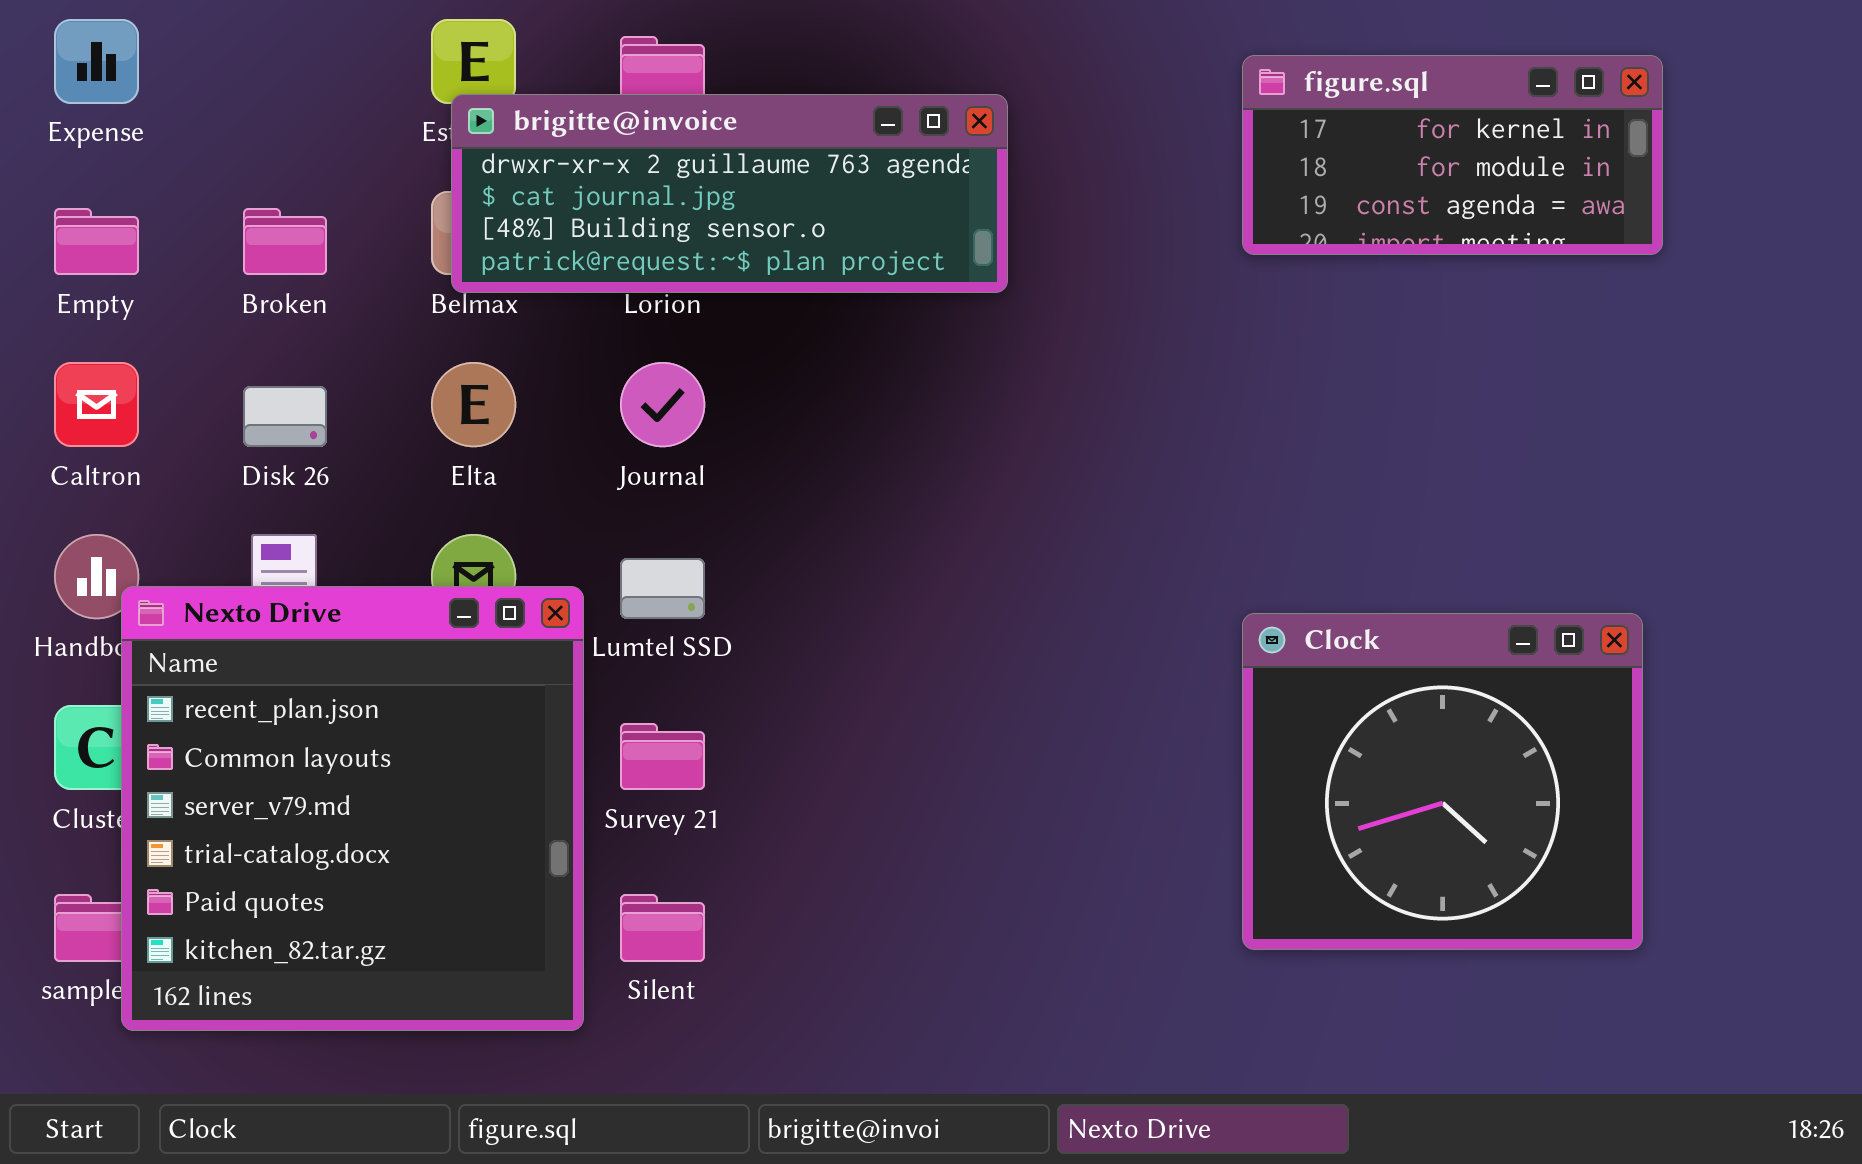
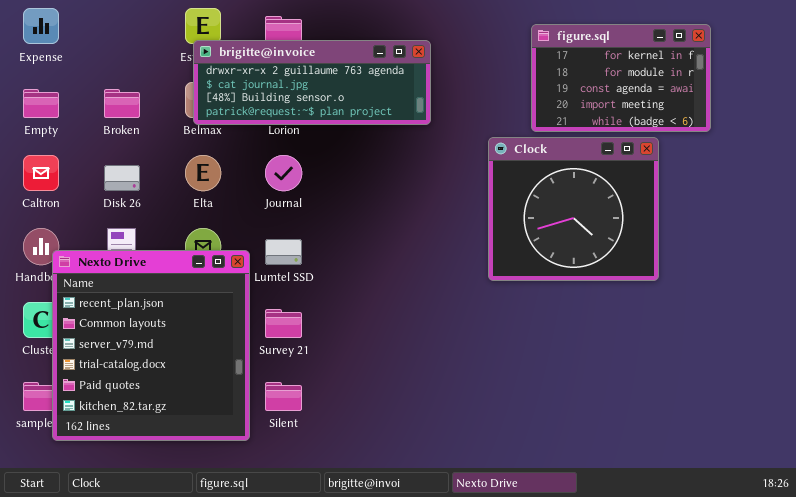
figure.sql: [1242,55,1663,255] -> [531,24,711,132], resized
Clock: [1242,613,1643,950] -> [488,137,659,281], moved

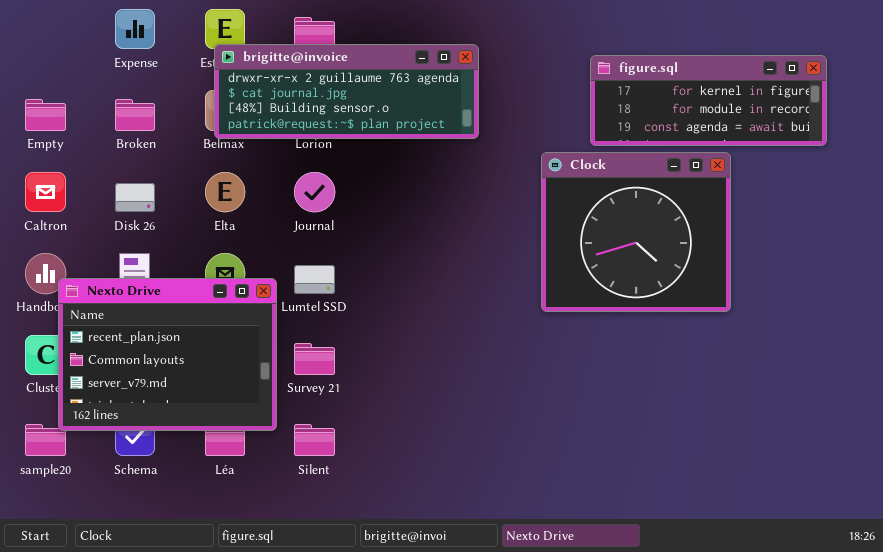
Expense: [23,8,59,44] -> [115,9,155,49], moved
figure.sql: [531,24,711,132] -> [590,55,827,146], resized
Nexto Drive: [52,250,250,441] -> [58,278,277,431], resized

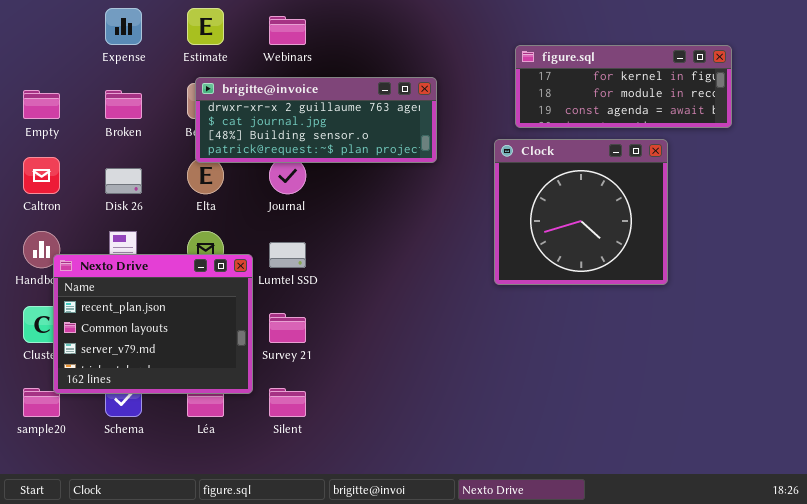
brigitte@invoice: [214,44,479,139] -> [195,77,437,163], moved
figure.sql: [590,55,827,146] -> [515,45,732,128], moved

